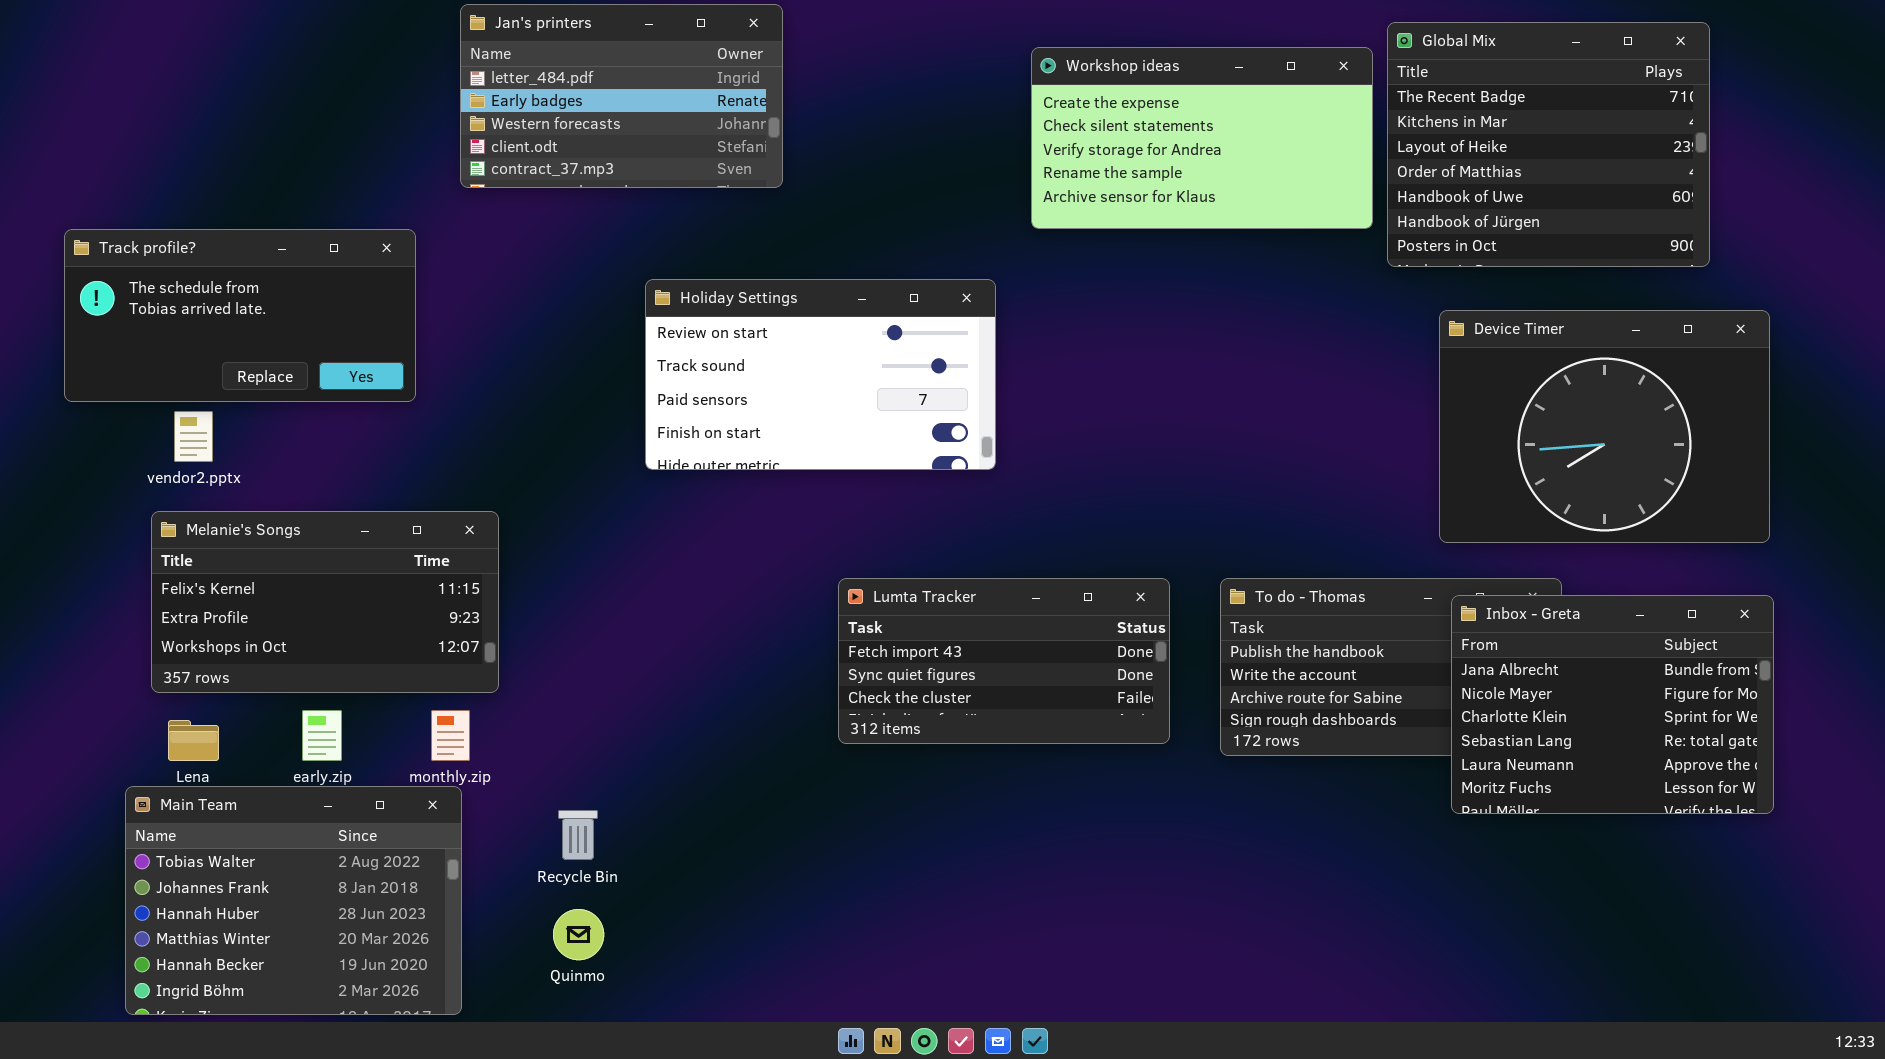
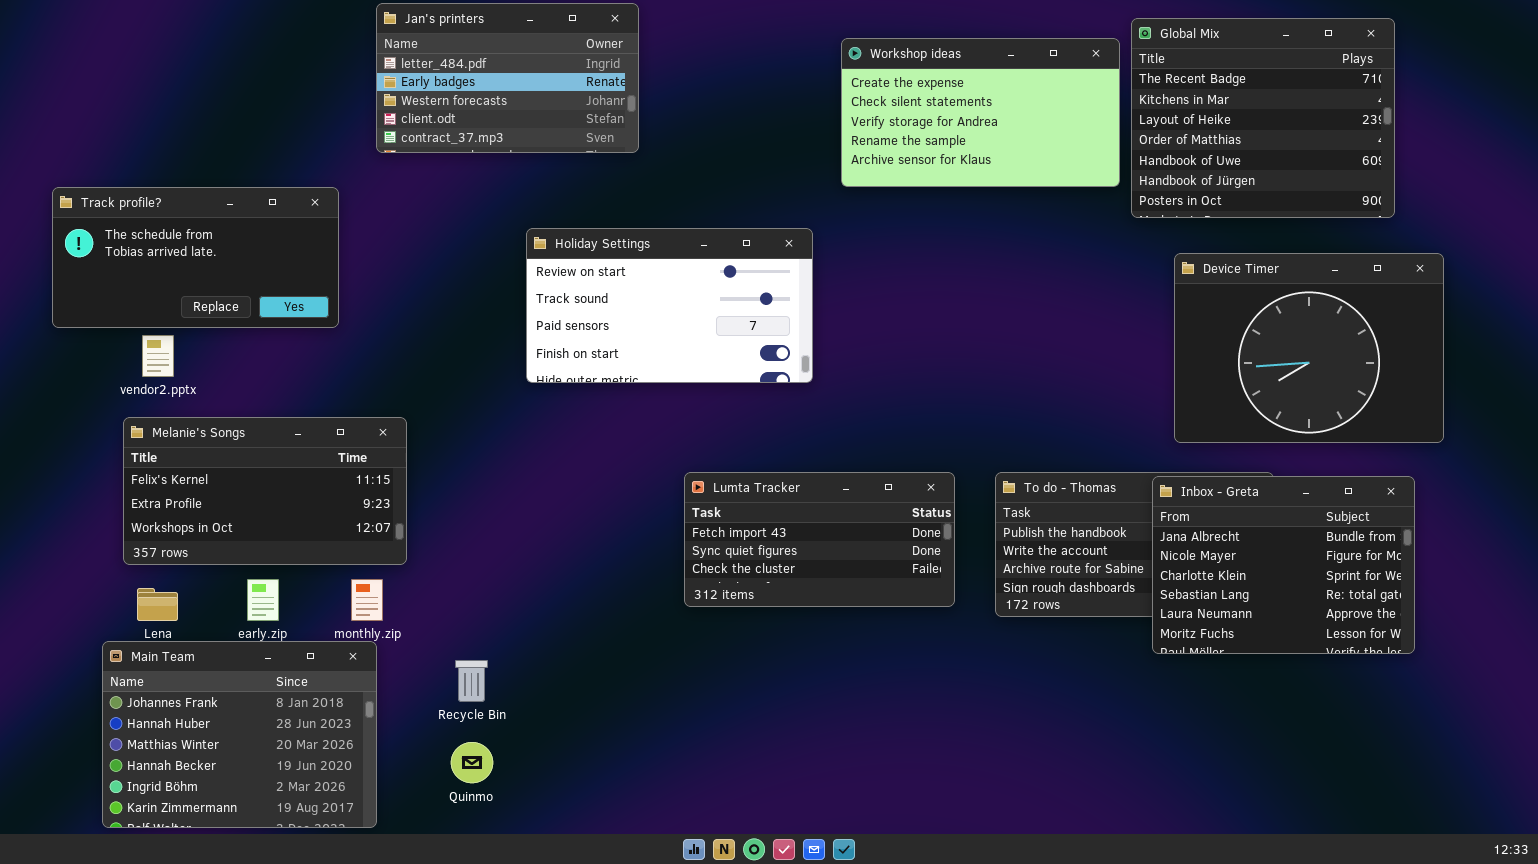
Inbox - Greta: [1451,595,1774,814] -> [1152,476,1415,654], moved
Main Team: [125,786,462,1015] -> [102,641,377,828], scrolled down 1 row

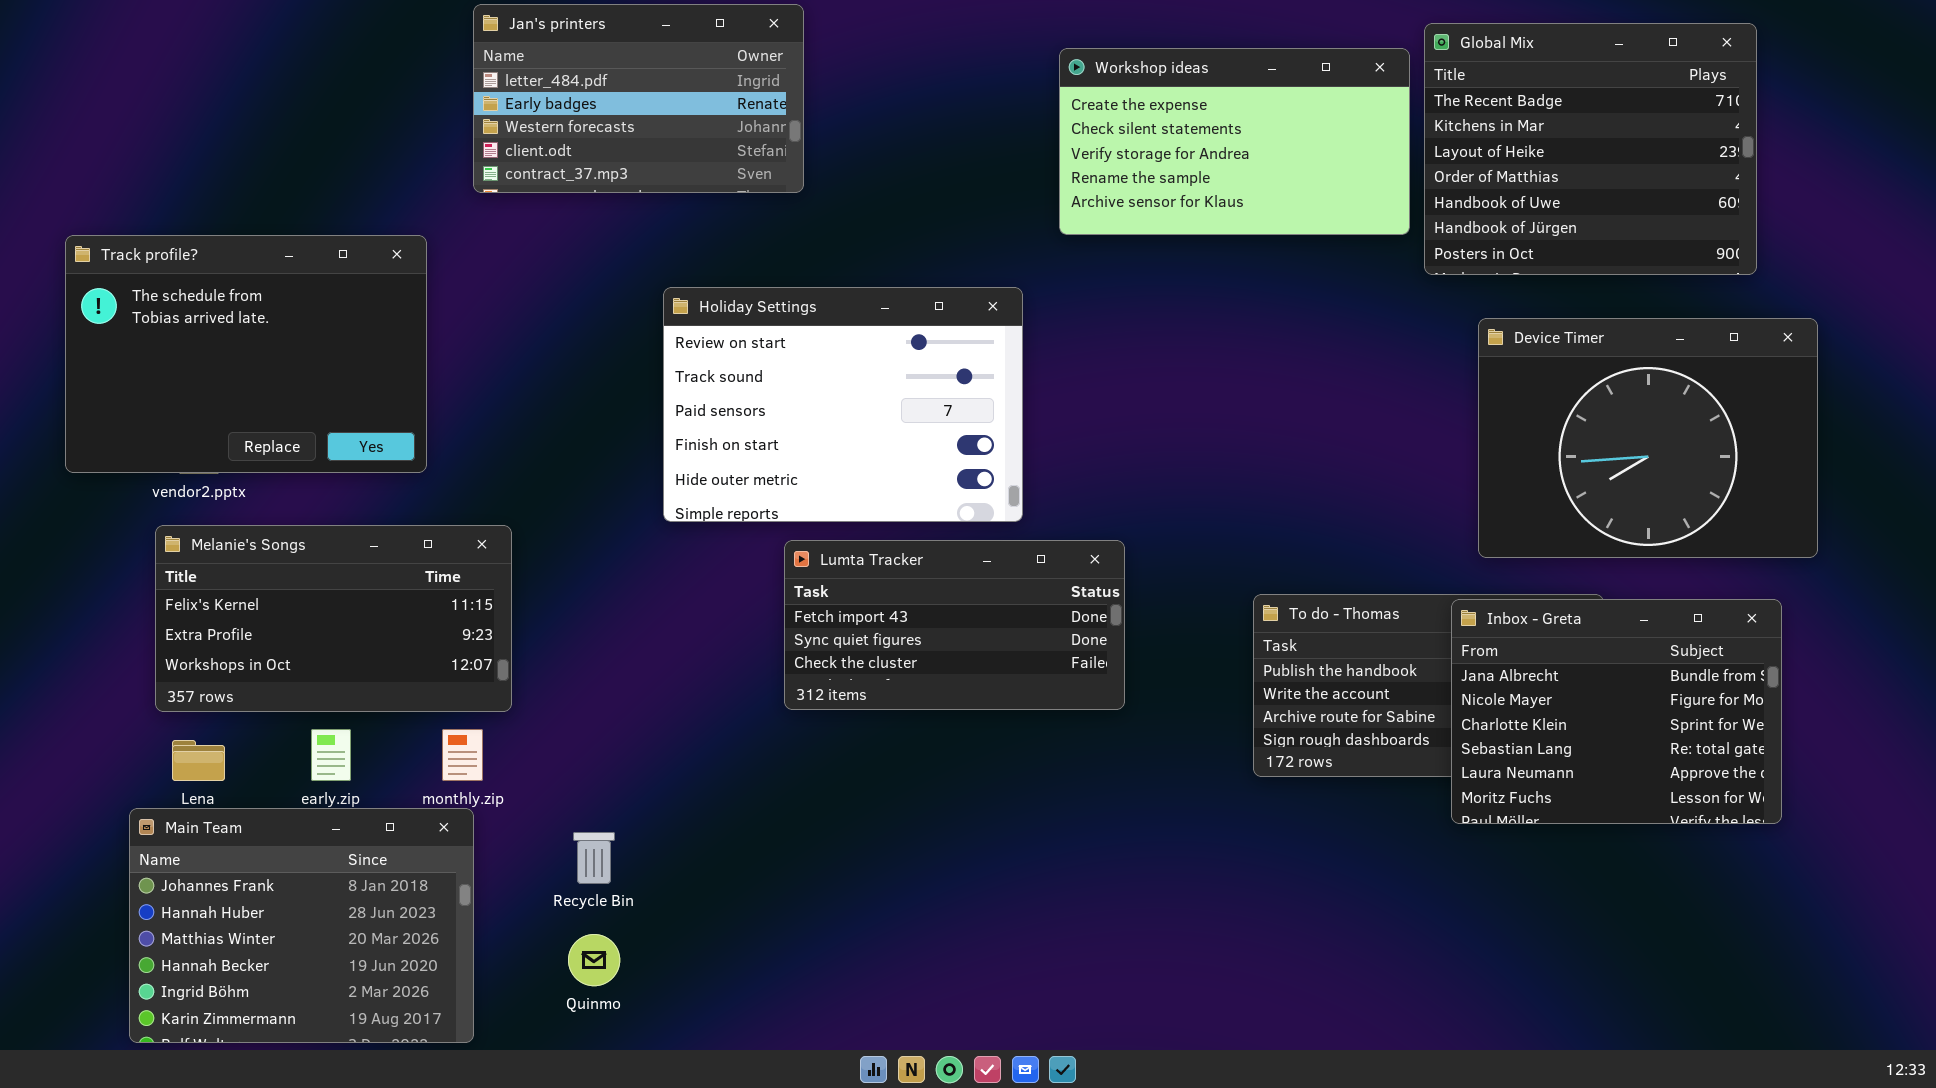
Track profile?: [52,187,339,328] -> [65,235,427,473], resized
Holiday Settings: [526,228,813,383] -> [663,287,1023,522], resized
Lumta Tracker: [684,472,955,607] -> [784,540,1125,710], moved

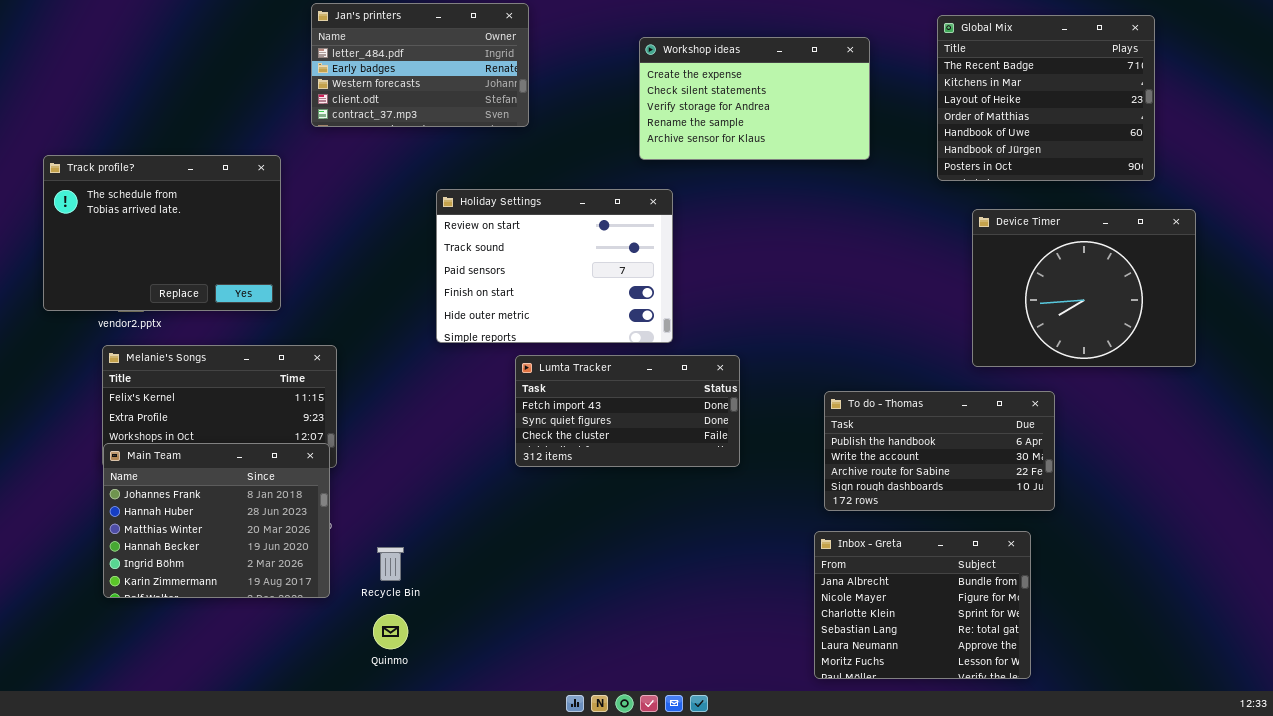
Workshop ideas: [1059,48,1410,235] -> [639,37,870,160], moved
Inbox - Greta: [1451,599,1782,824] -> [814,531,1031,679], moved
Main Team: [129,808,474,1043] -> [103,443,330,598], moved

